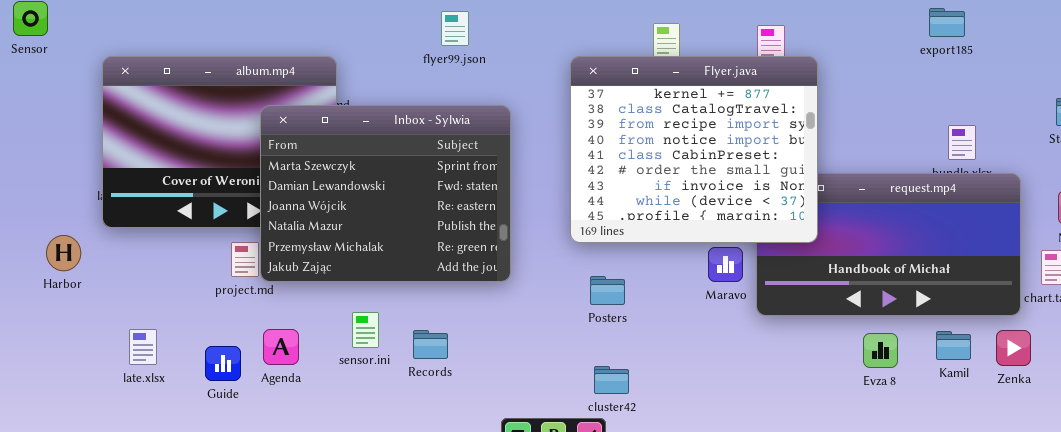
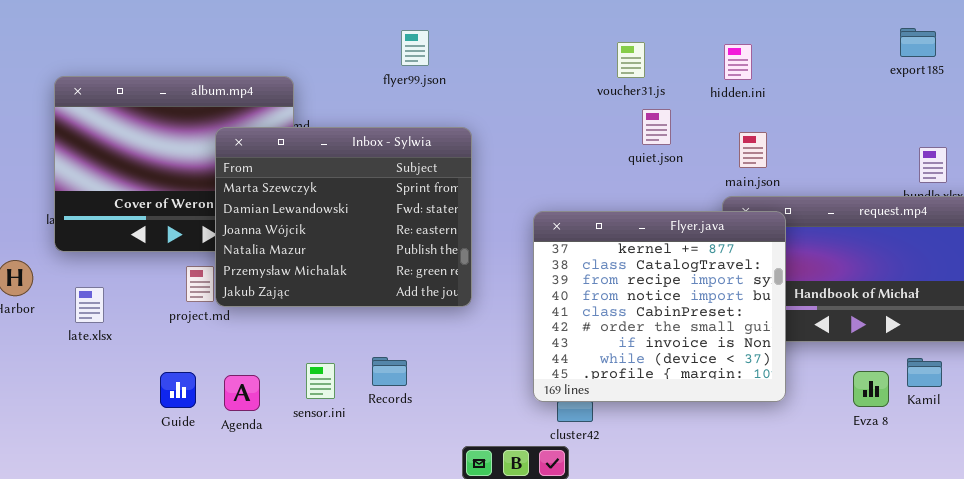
Flyer.java: [570,56,818,243] -> [533,211,786,402], moved
sensor.ini: [352,312,379,348] -> [306,363,335,399], moved
late.xlsx: [129,329,157,365] -> [75,287,104,323], moved
Agenda: [263,329,299,365] -> [224,375,260,411], moved
Evza 8: [863,333,898,368] -> [853,371,889,407], moved

